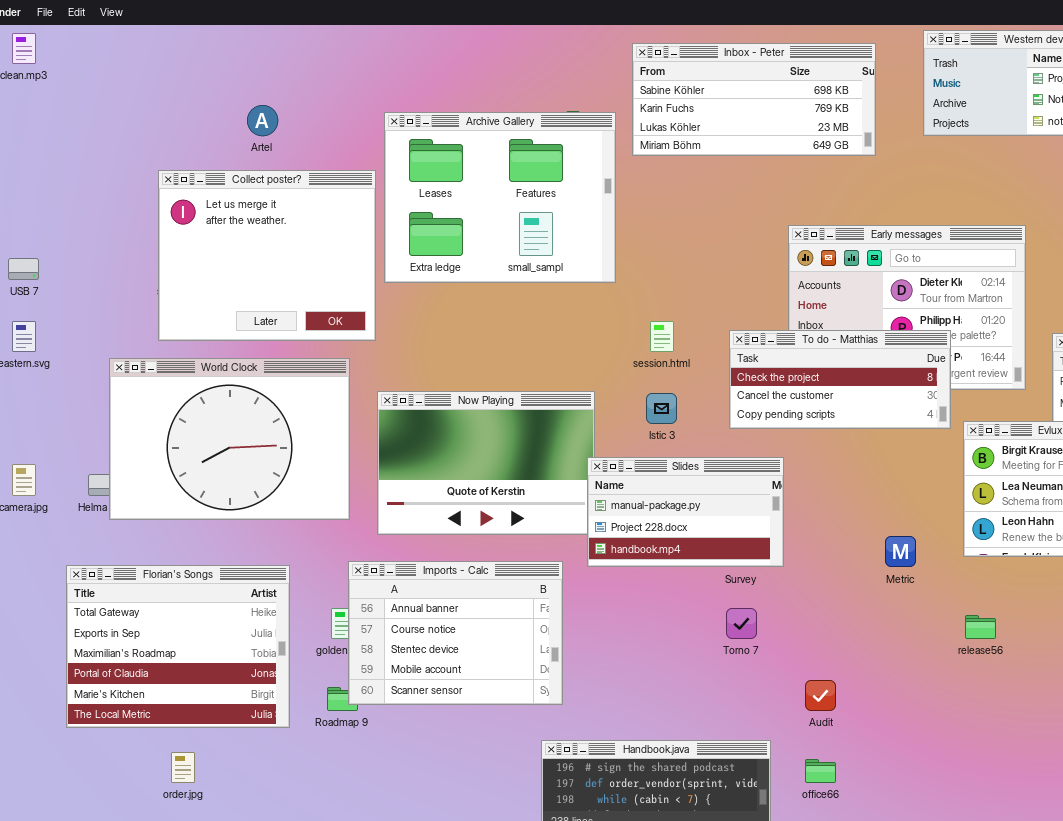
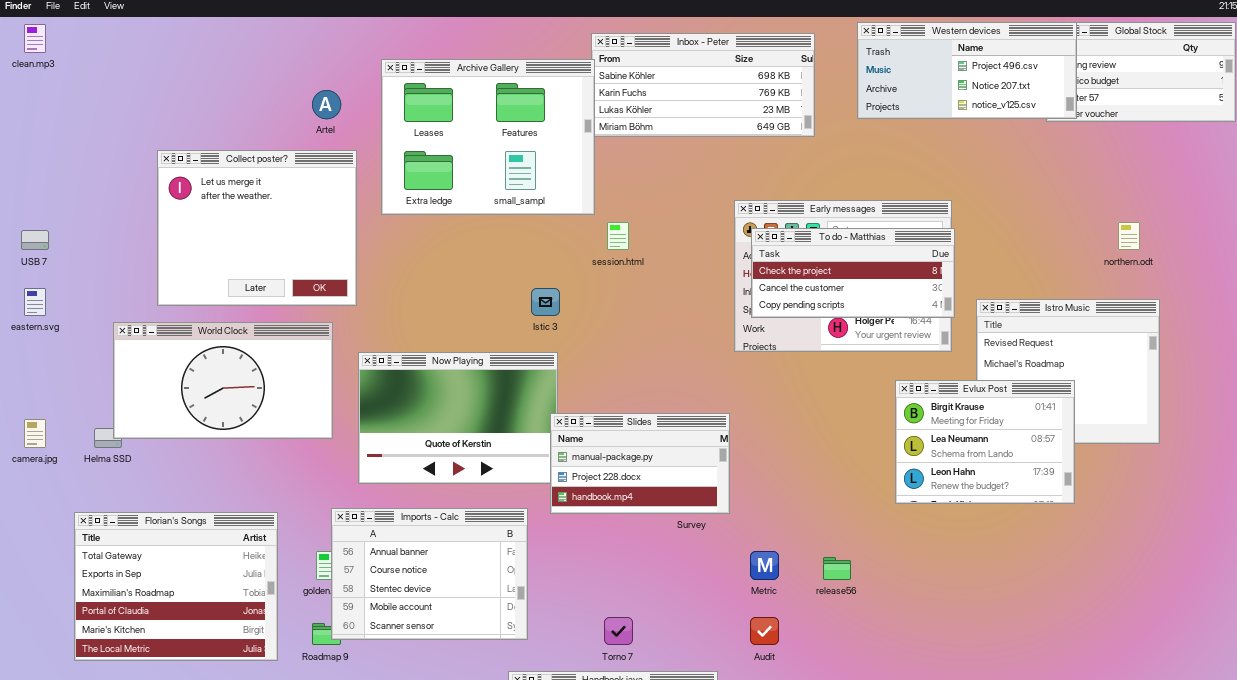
Artel: [247,105,278,136] -> [312,90,341,119], moved
Archive Gallery: [384,112,616,283] -> [381,59,595,215], moved
session.html: [650,321,674,352] -> [607,222,629,250], moved
To do - Matthias: [729,330,951,429] -> [751,228,955,318], moved
World Clock: [109,358,350,520] -> [113,322,333,439], resized
Istic 3: [646,393,677,424] -> [531,288,560,316], moved
Metric: [885,536,916,567] -> [750,551,779,580], moved
Torno 7: [726,608,757,639] -> [604,617,633,645], moved
release56: [965,615,996,639] -> [823,557,851,580], moved

